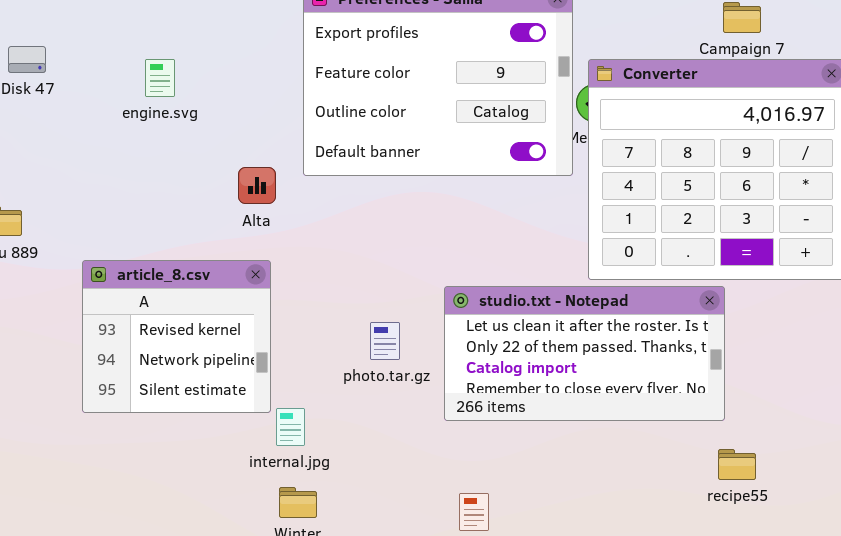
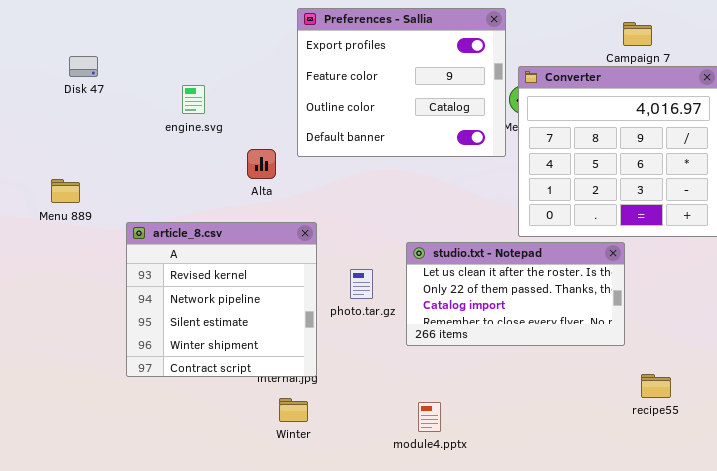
engine.svg: [145,59,175,97] -> [182,85,205,114], moved
article_8.csv: [82,260,271,413] -> [126,222,317,377], resized
recipe55: [718,449,756,480] -> [641,374,671,398], moved

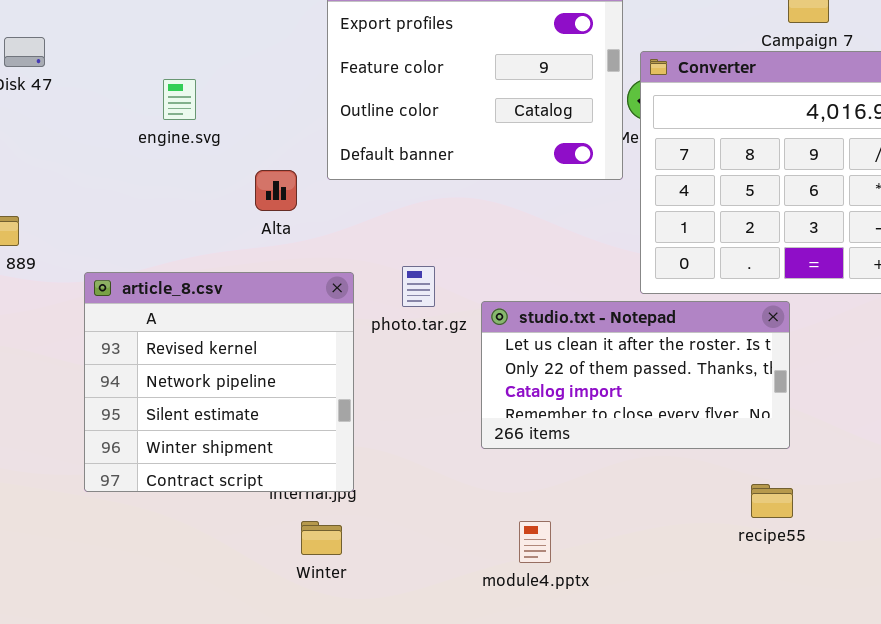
photo.tar.gz: [350,269,373,299] -> [402,266,435,307], moved
recipe55: [641,374,671,398] -> [751,484,793,518], moved
module4.pptx: [418,402,441,432] -> [519,521,551,563], moved

